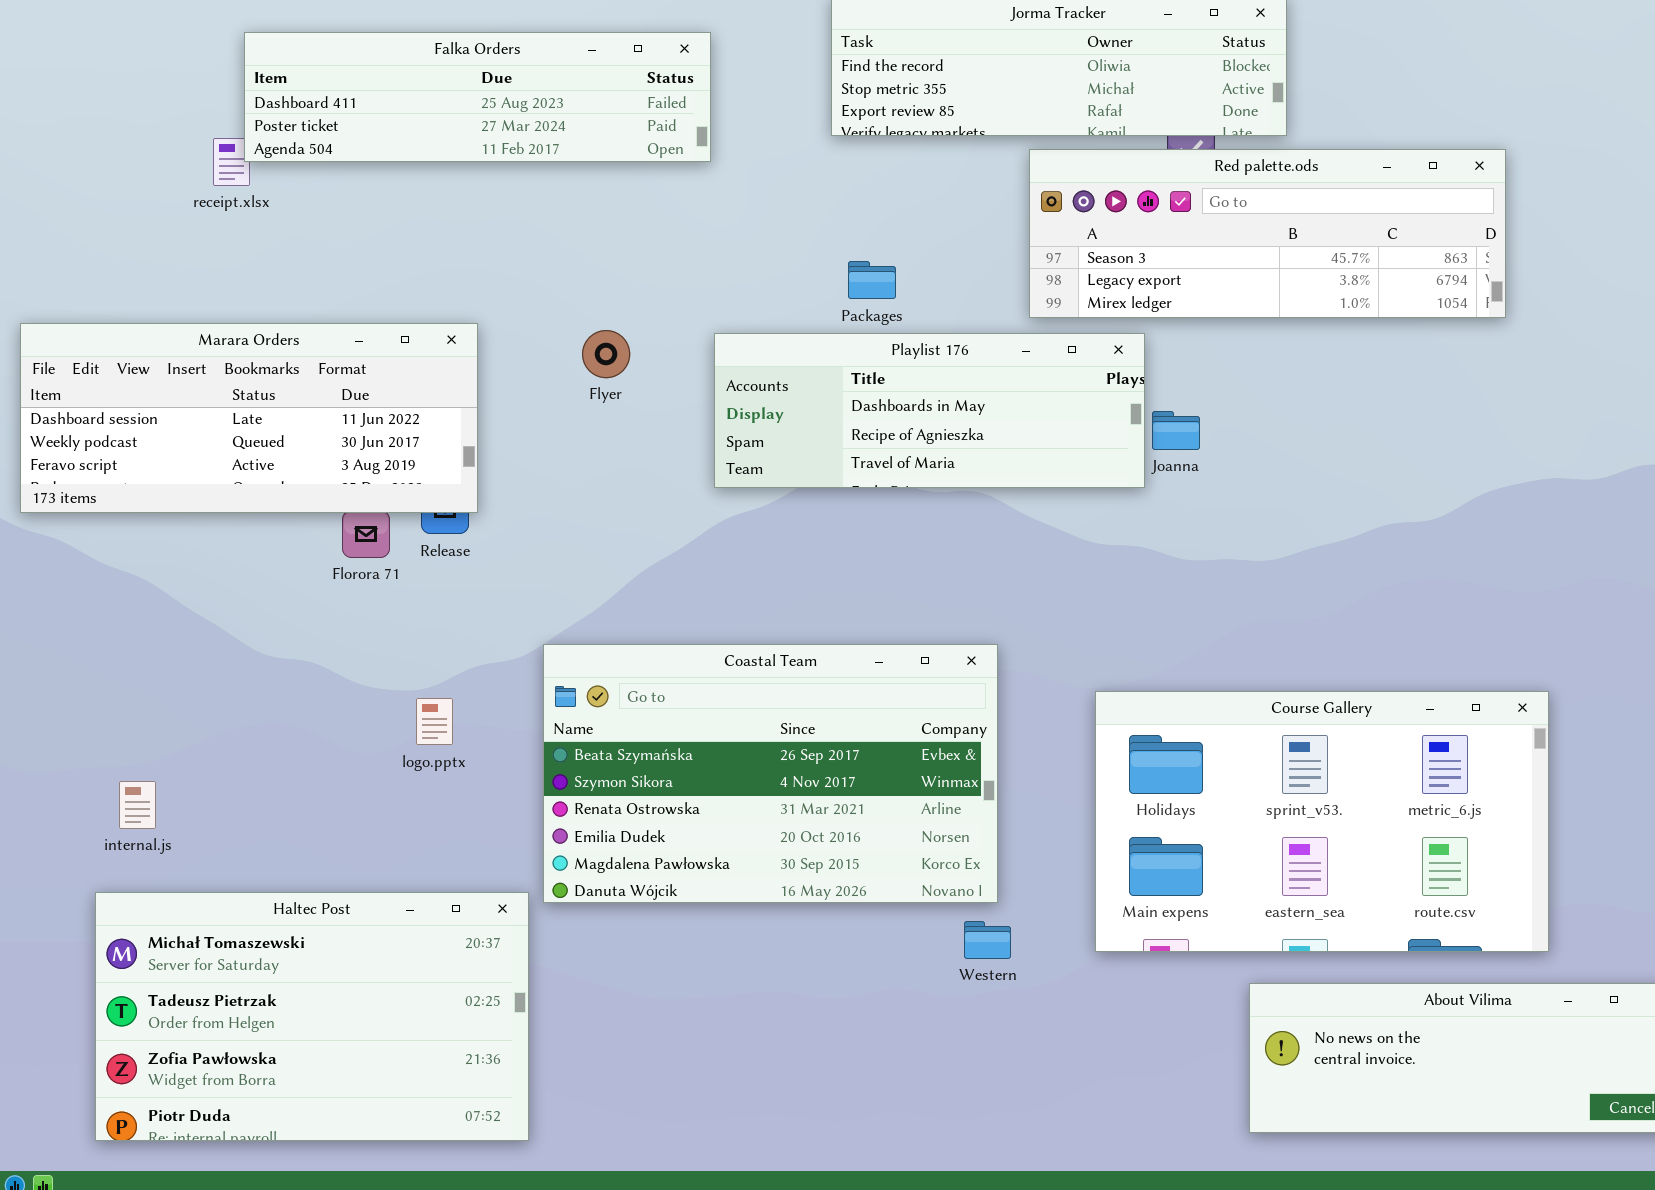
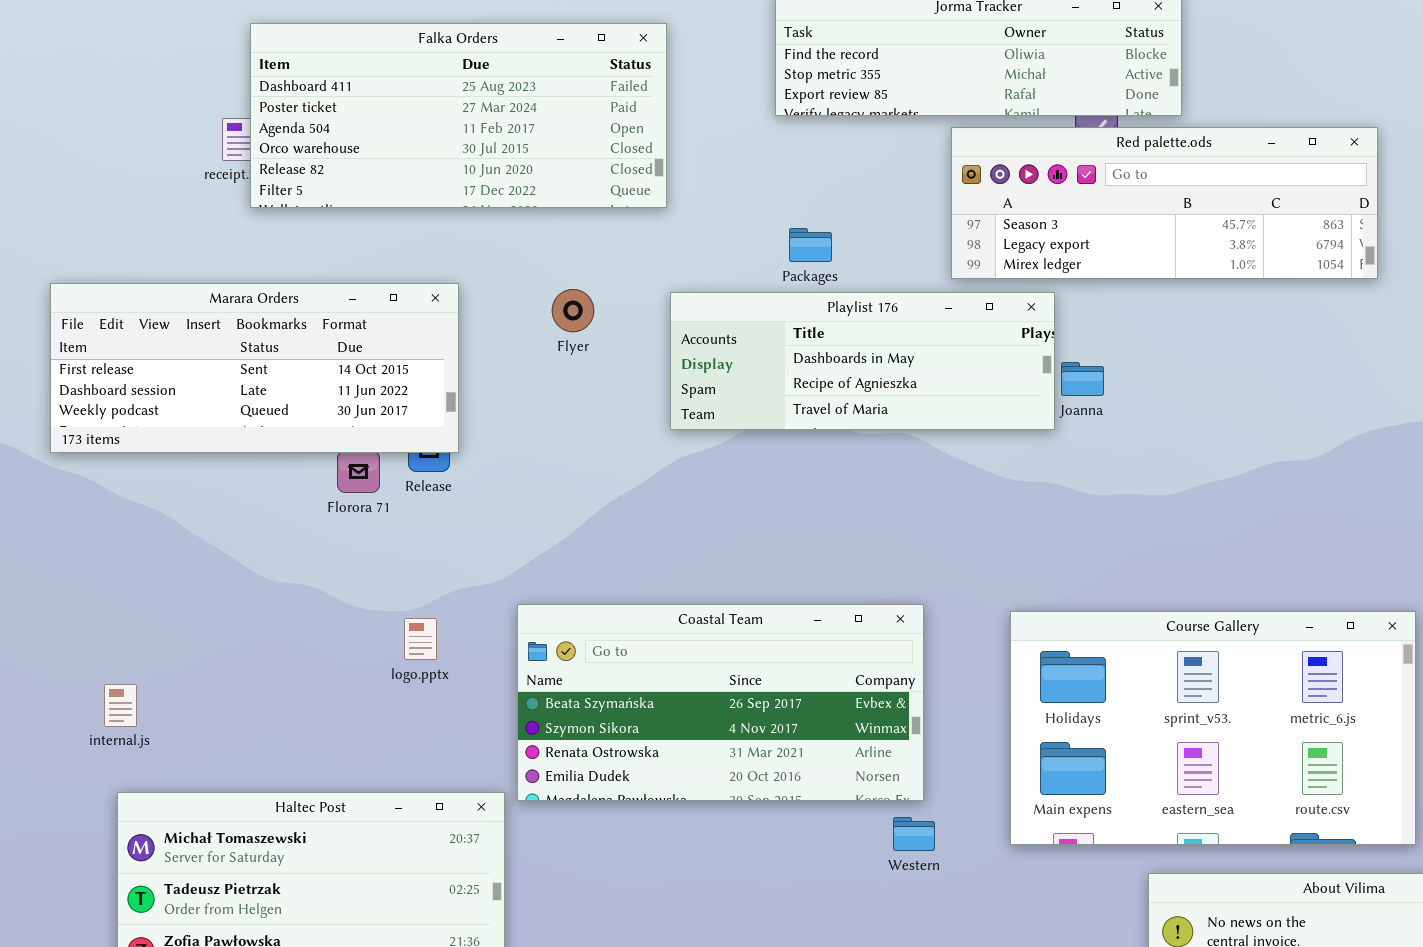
Falka Orders: [244,32,711,162] -> [250,23,667,208], resized
Marara Orders: [20,323,478,513] -> [50,283,459,453], scrolled up 1 row
Coastal Team: [543,644,998,903] -> [517,604,924,801], resized
internal.js: [119,781,156,829] -> [104,684,137,727], moved

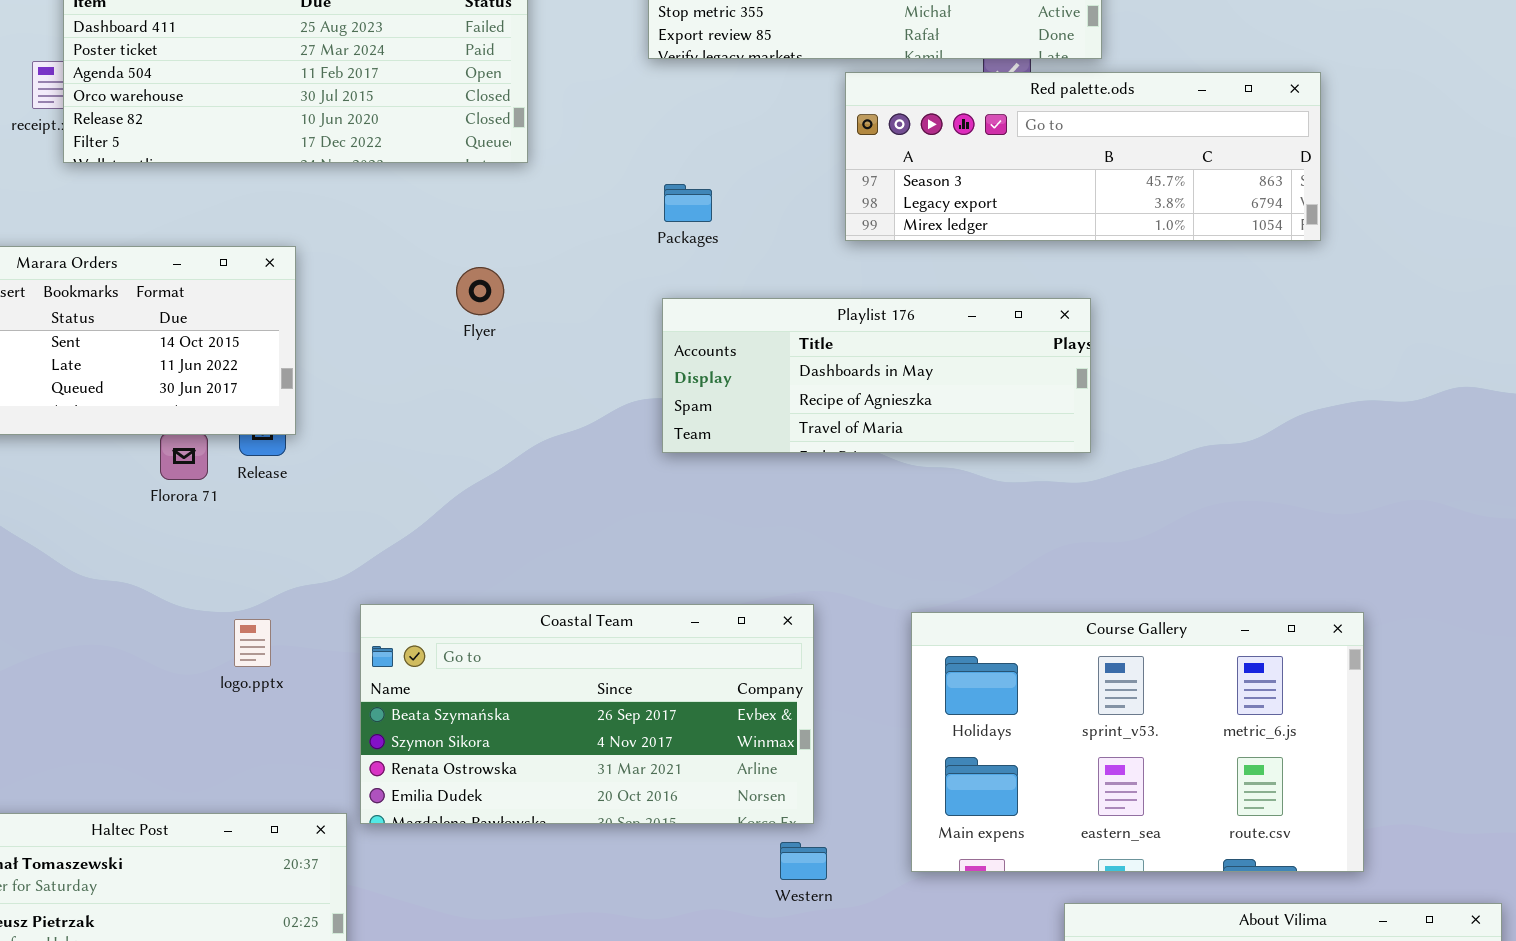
Flyer: [552,289,594,332] -> [456,267,504,315], moved
Playlist 176: [670,292,1055,430] -> [662,298,1091,453], moved

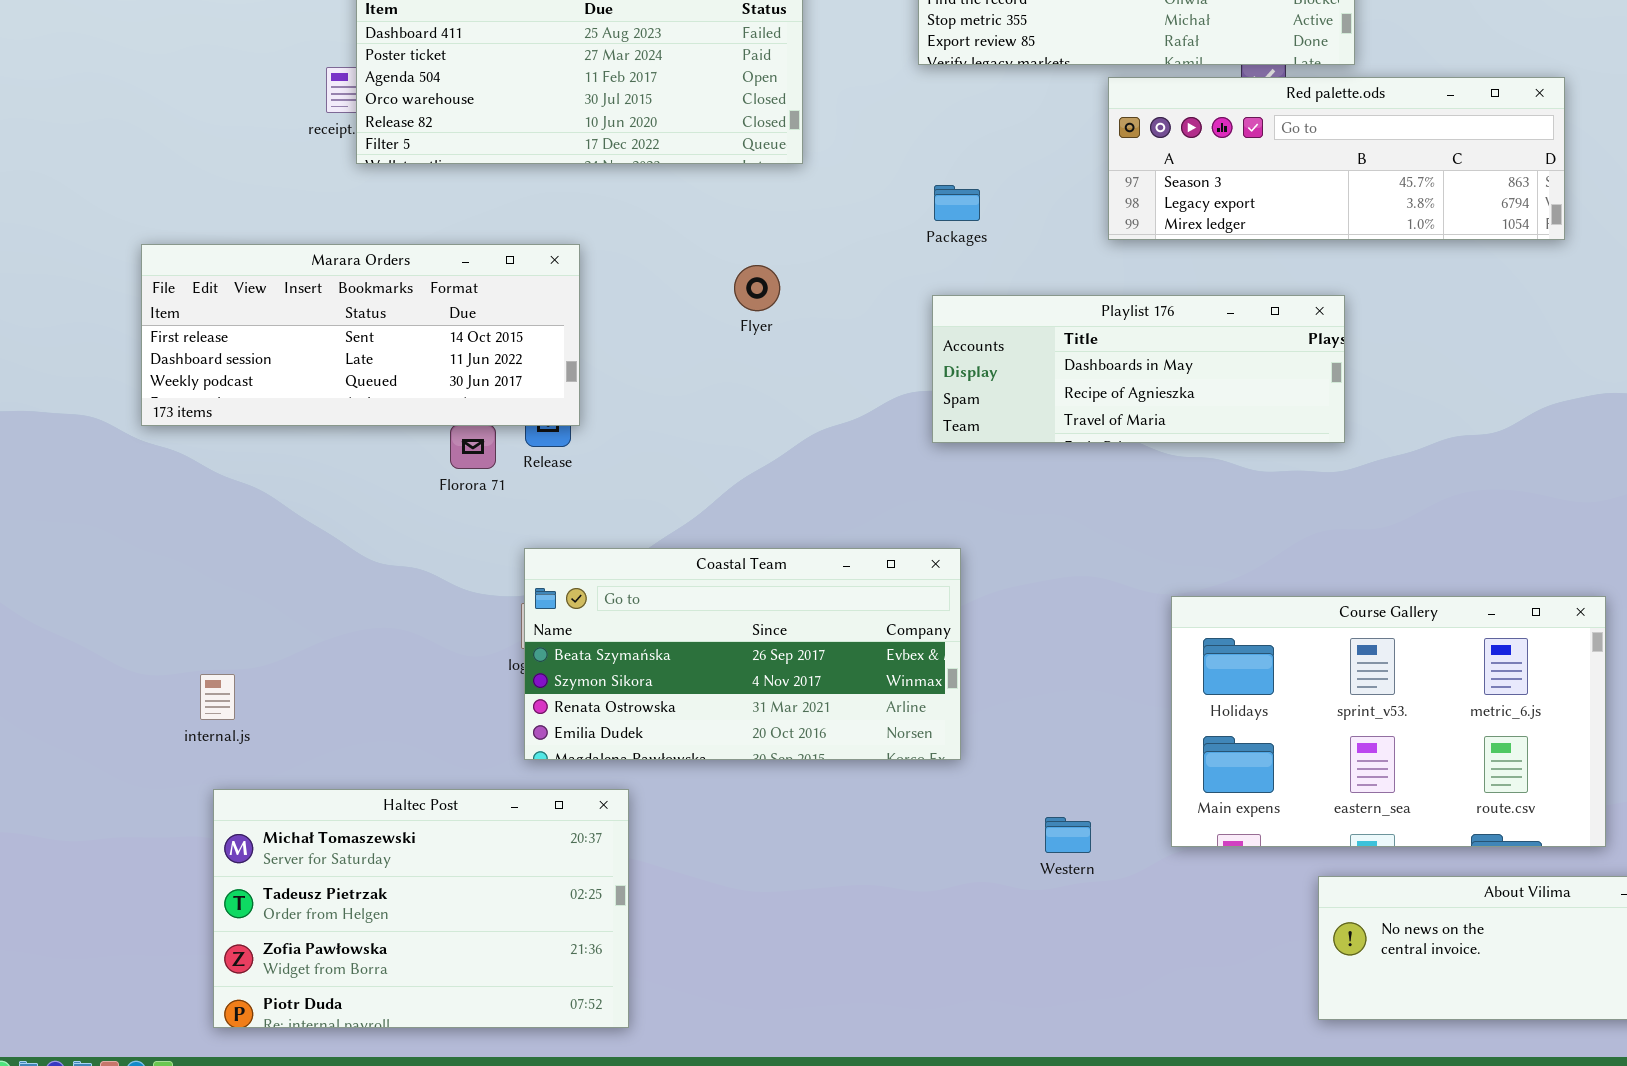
Coastal Team: [360,604,814,824] -> [524,548,961,760], moved

